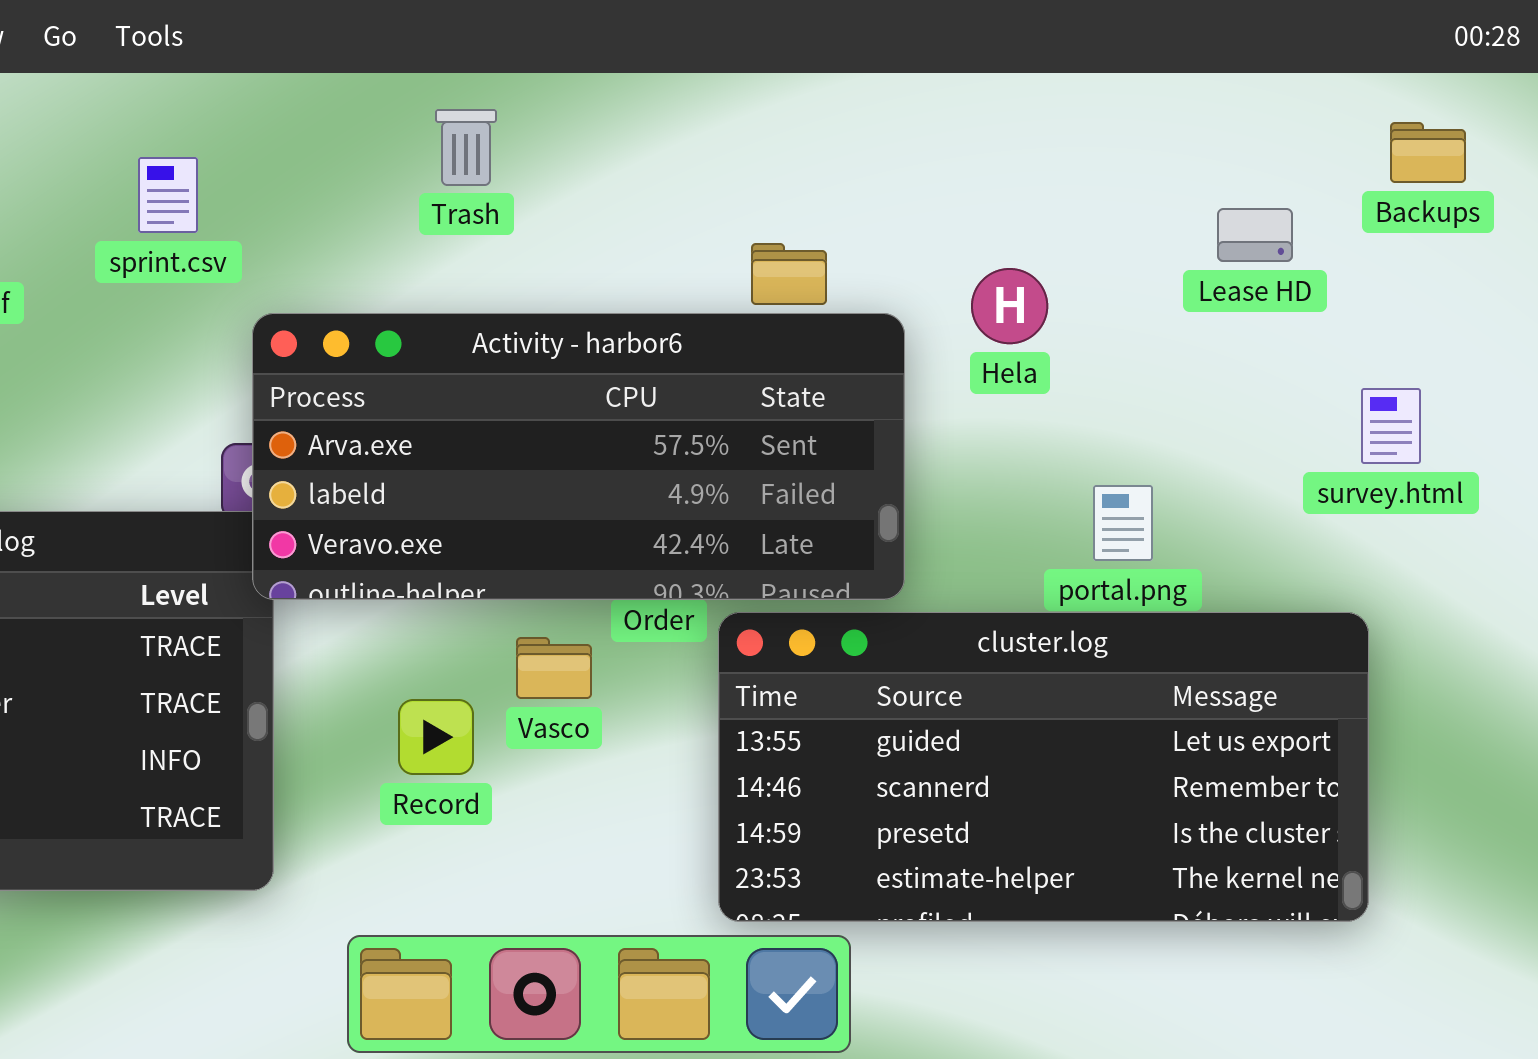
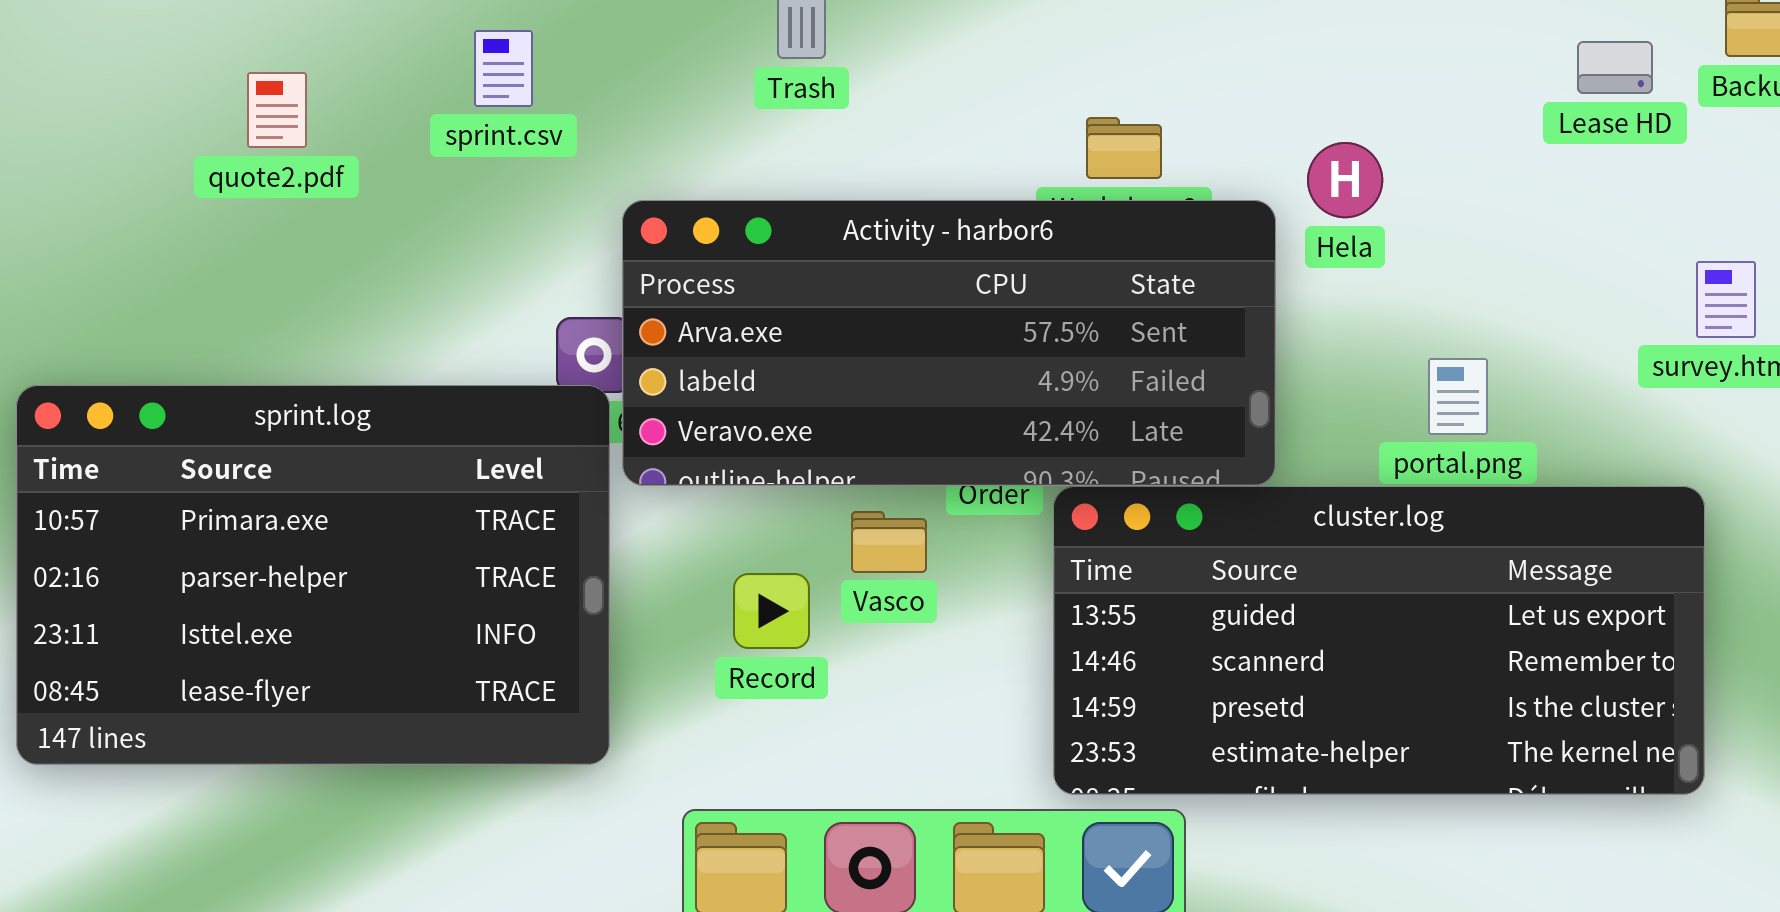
Lease HD: [1217,208,1293,262] -> [1577,41,1653,94], moved
Activity - harbor6: [252,313,905,600] -> [622,200,1276,486], moved

